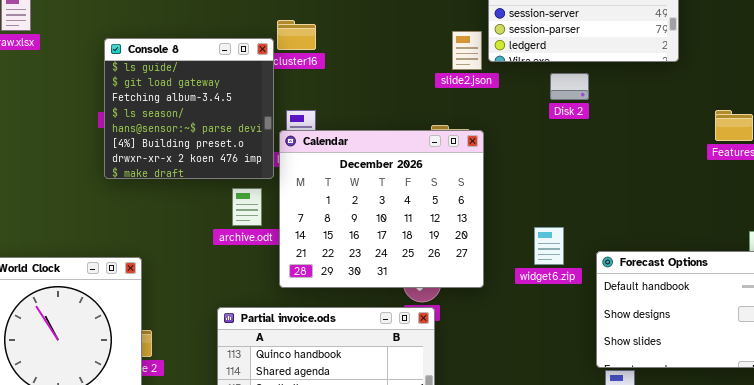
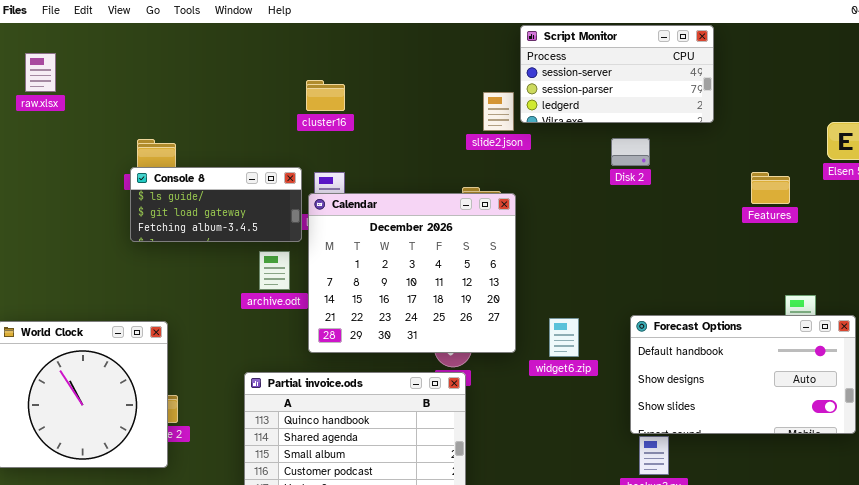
Console 8: [104,38,274,179] -> [130,167,302,242], resized
Disk 2: [550,73,589,100] -> [611,138,650,166], moved
widget6.zip: [534,227,564,265] -> [549,318,579,357], moved

